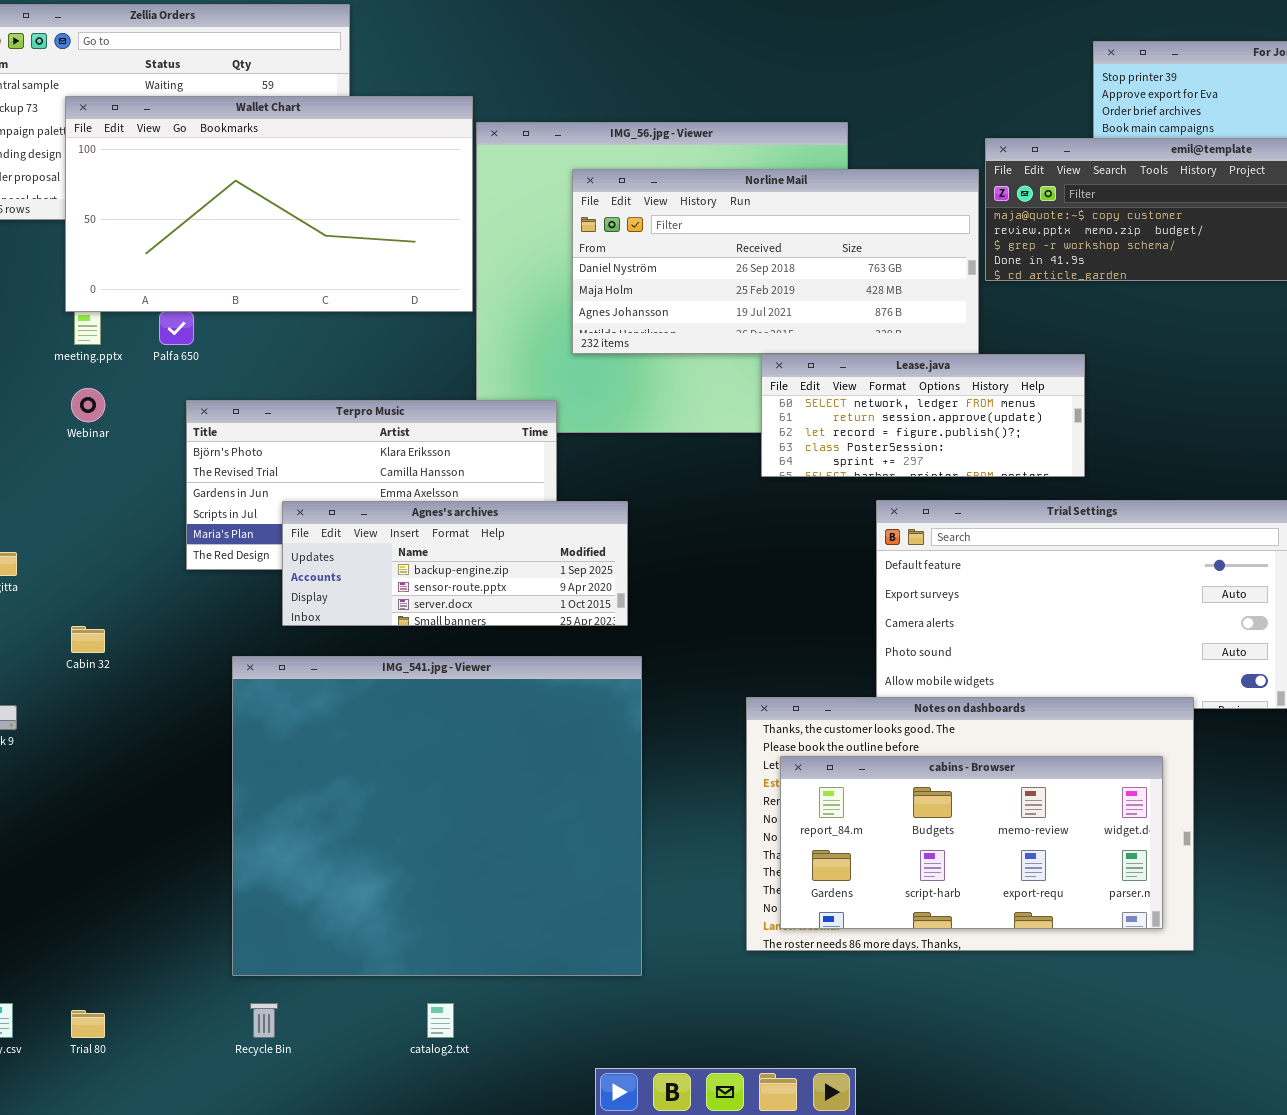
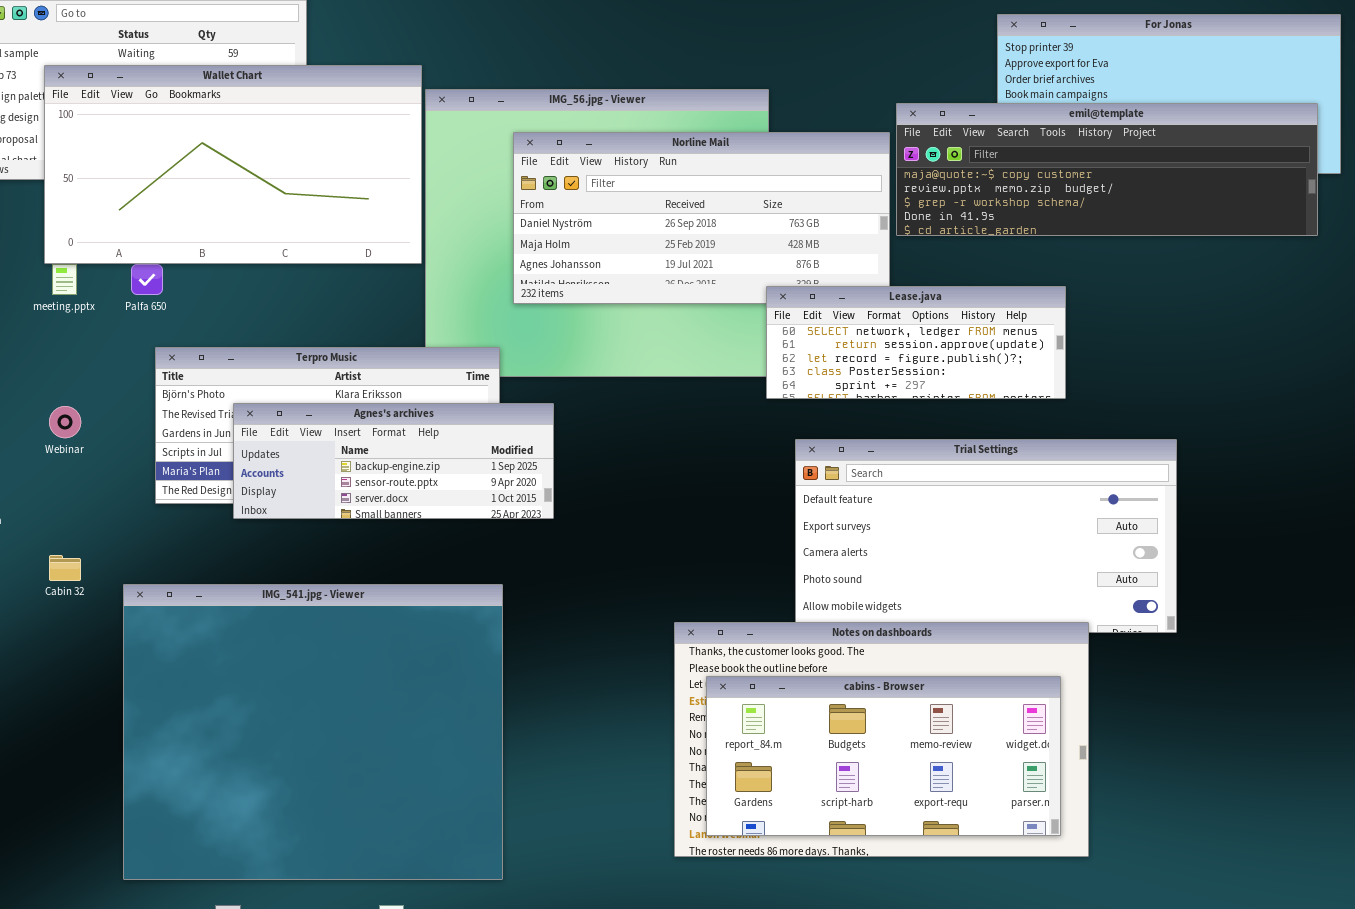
Lease.java: [761,354,1085,477] -> [766,286,1066,399], moved
Webinar: [71,388,105,422] -> [49,406,81,438], moved
Agnes's archives: [282,501,628,626] -> [233,403,554,519], moved
IMG_541.jpg - Viewer: [232,656,642,976] -> [123,584,503,880], moved

